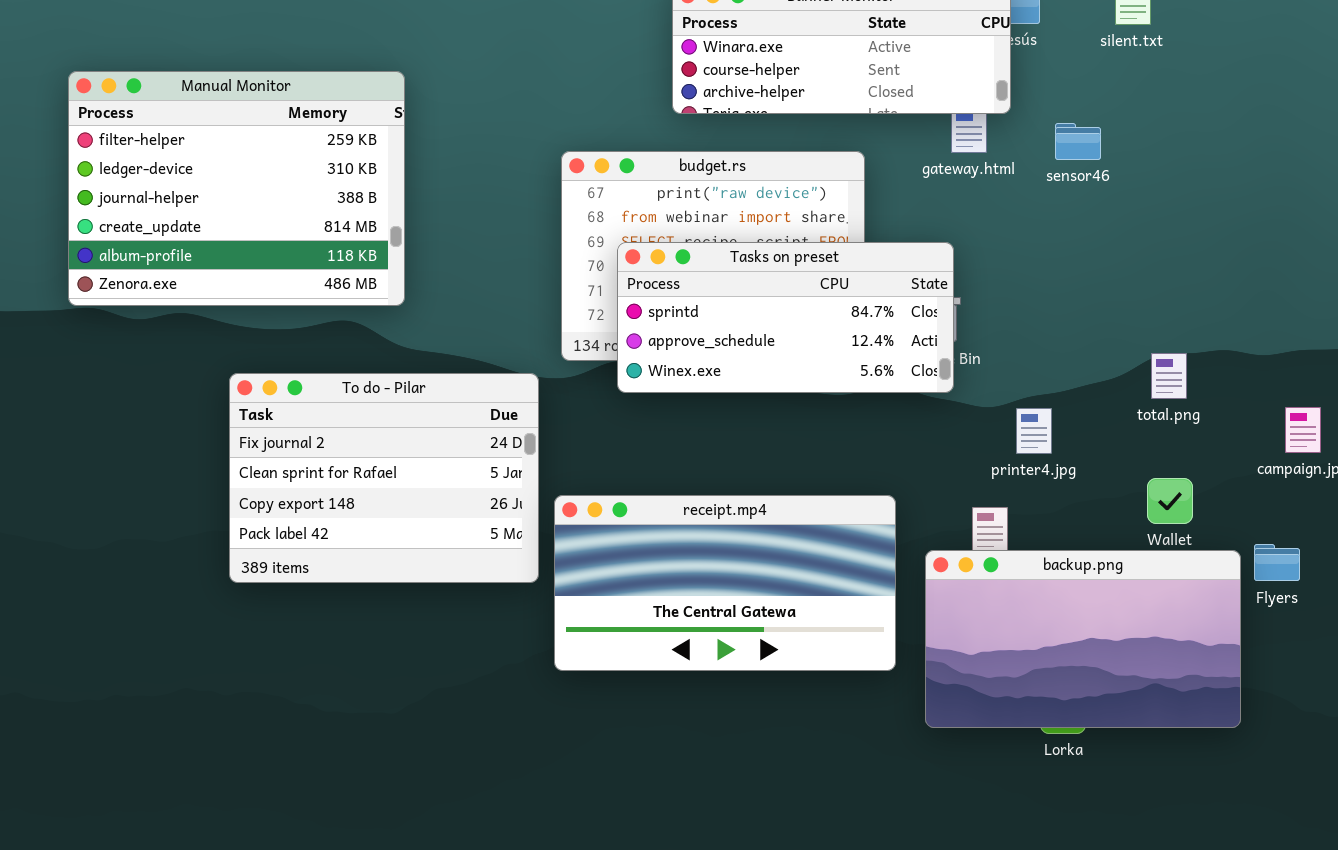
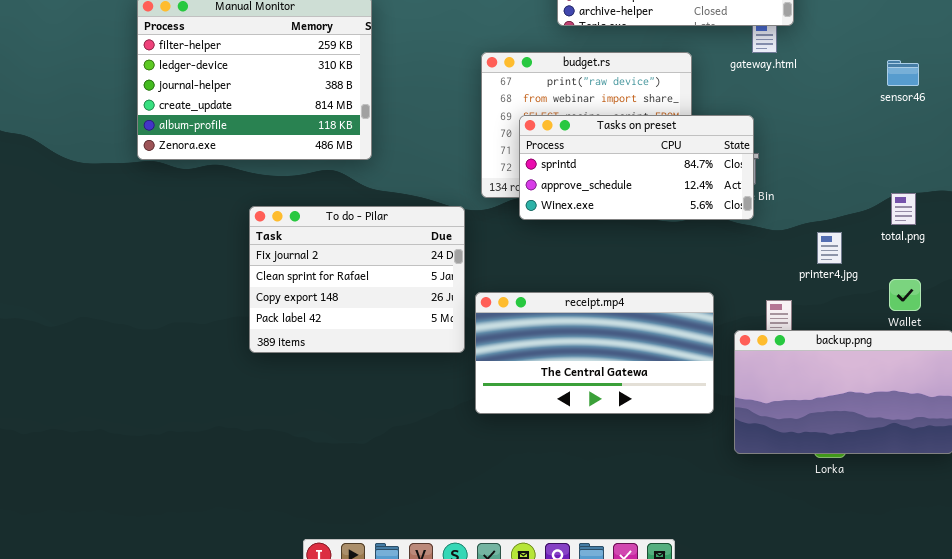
sensor46: [1055,123,1101,160] -> [887,60,919,86], moved
printer4.jpg: [1016,408,1052,454] -> [817,232,842,264], moved

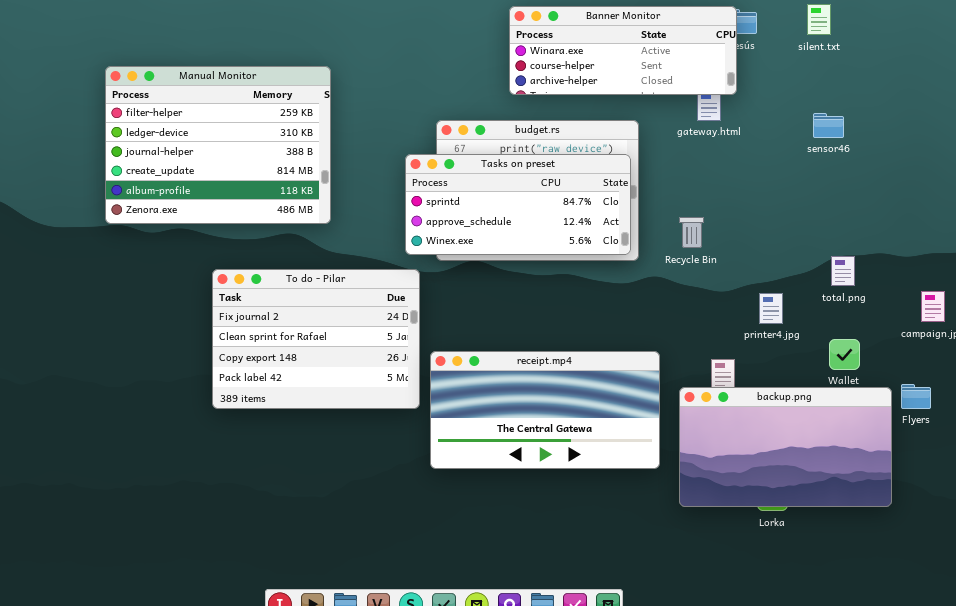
sensor46: [887,60,919,86] -> [813,113,844,138], moved
Tasks on preset: [519,115,754,220] -> [405,154,631,255], moved

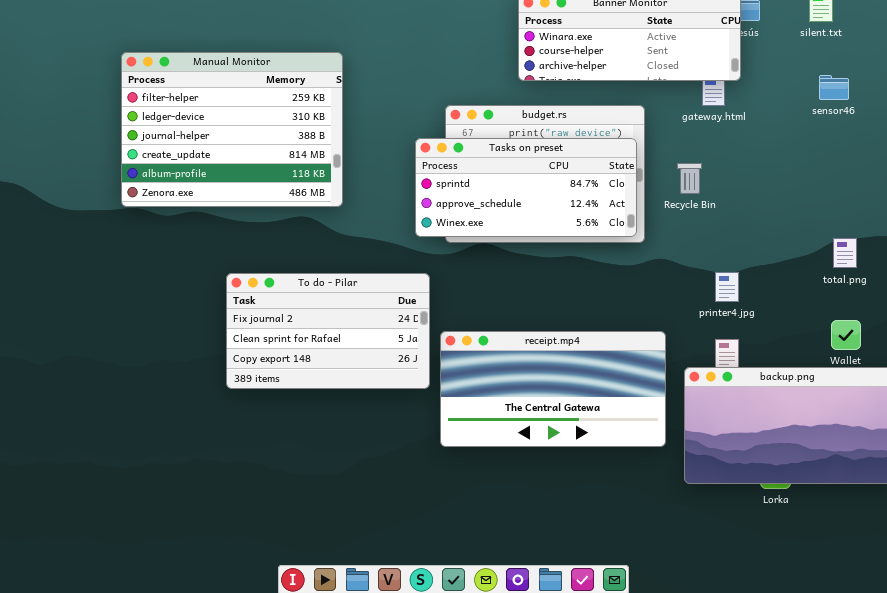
sensor46: [813,113,844,138] -> [819,75,849,100], moved
Recycle Bin: [679,217,704,248] -> [677,163,702,194], moved
To do - Pilar: [212,269,420,409] -> [226,273,430,389], resized
printer4.jpg: [759,293,783,324] -> [715,272,739,302], moved

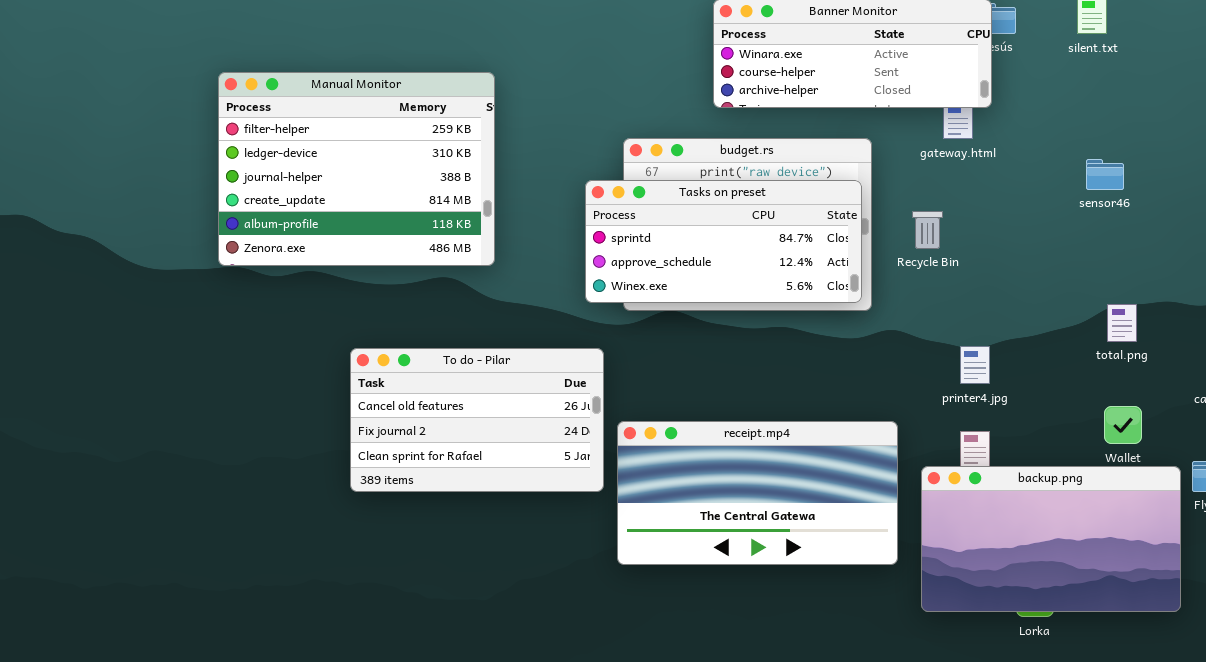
sensor46: [819,75,849,100] -> [1086,159,1124,190], moved
To do - Pilar: [226,273,430,389] -> [350,348,604,492], scrolled up 1 row

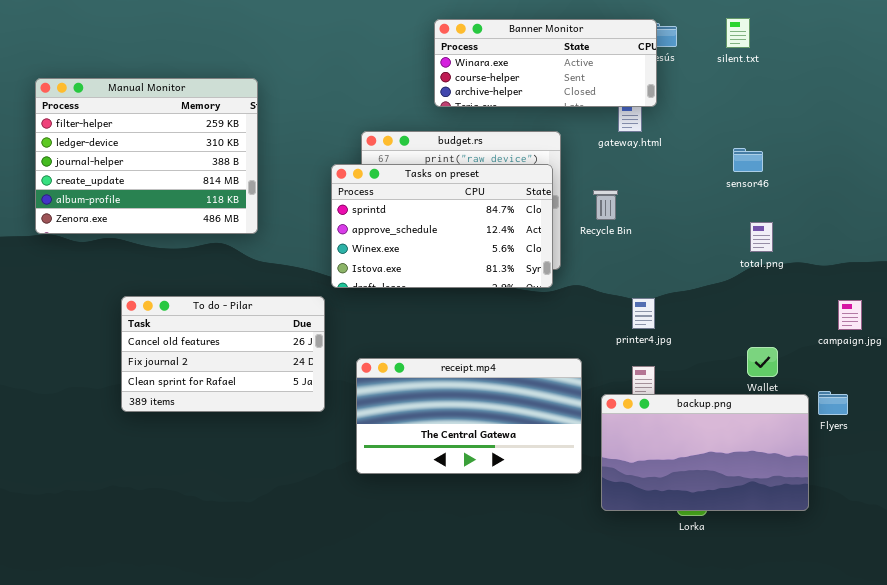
Tasks on preset: [585,180,862,303] -> [331,164,553,288], resized
total.png: [1107,304,1137,342] -> [750,222,773,252], moved
To do - Pilar: [350,348,604,492] -> [121,296,325,412], moved

